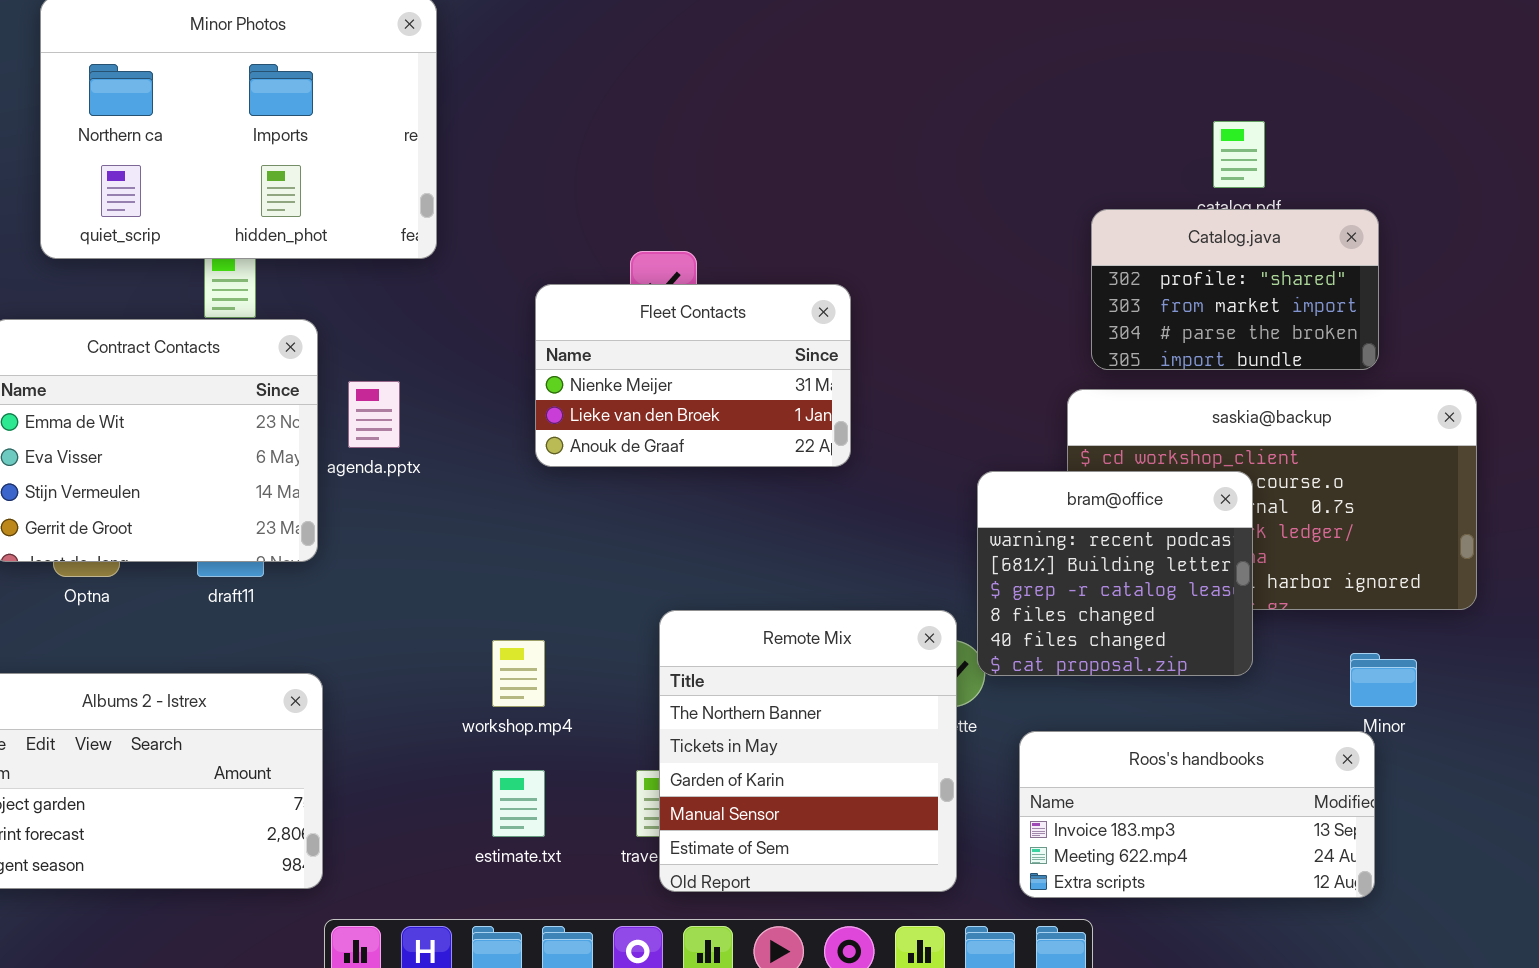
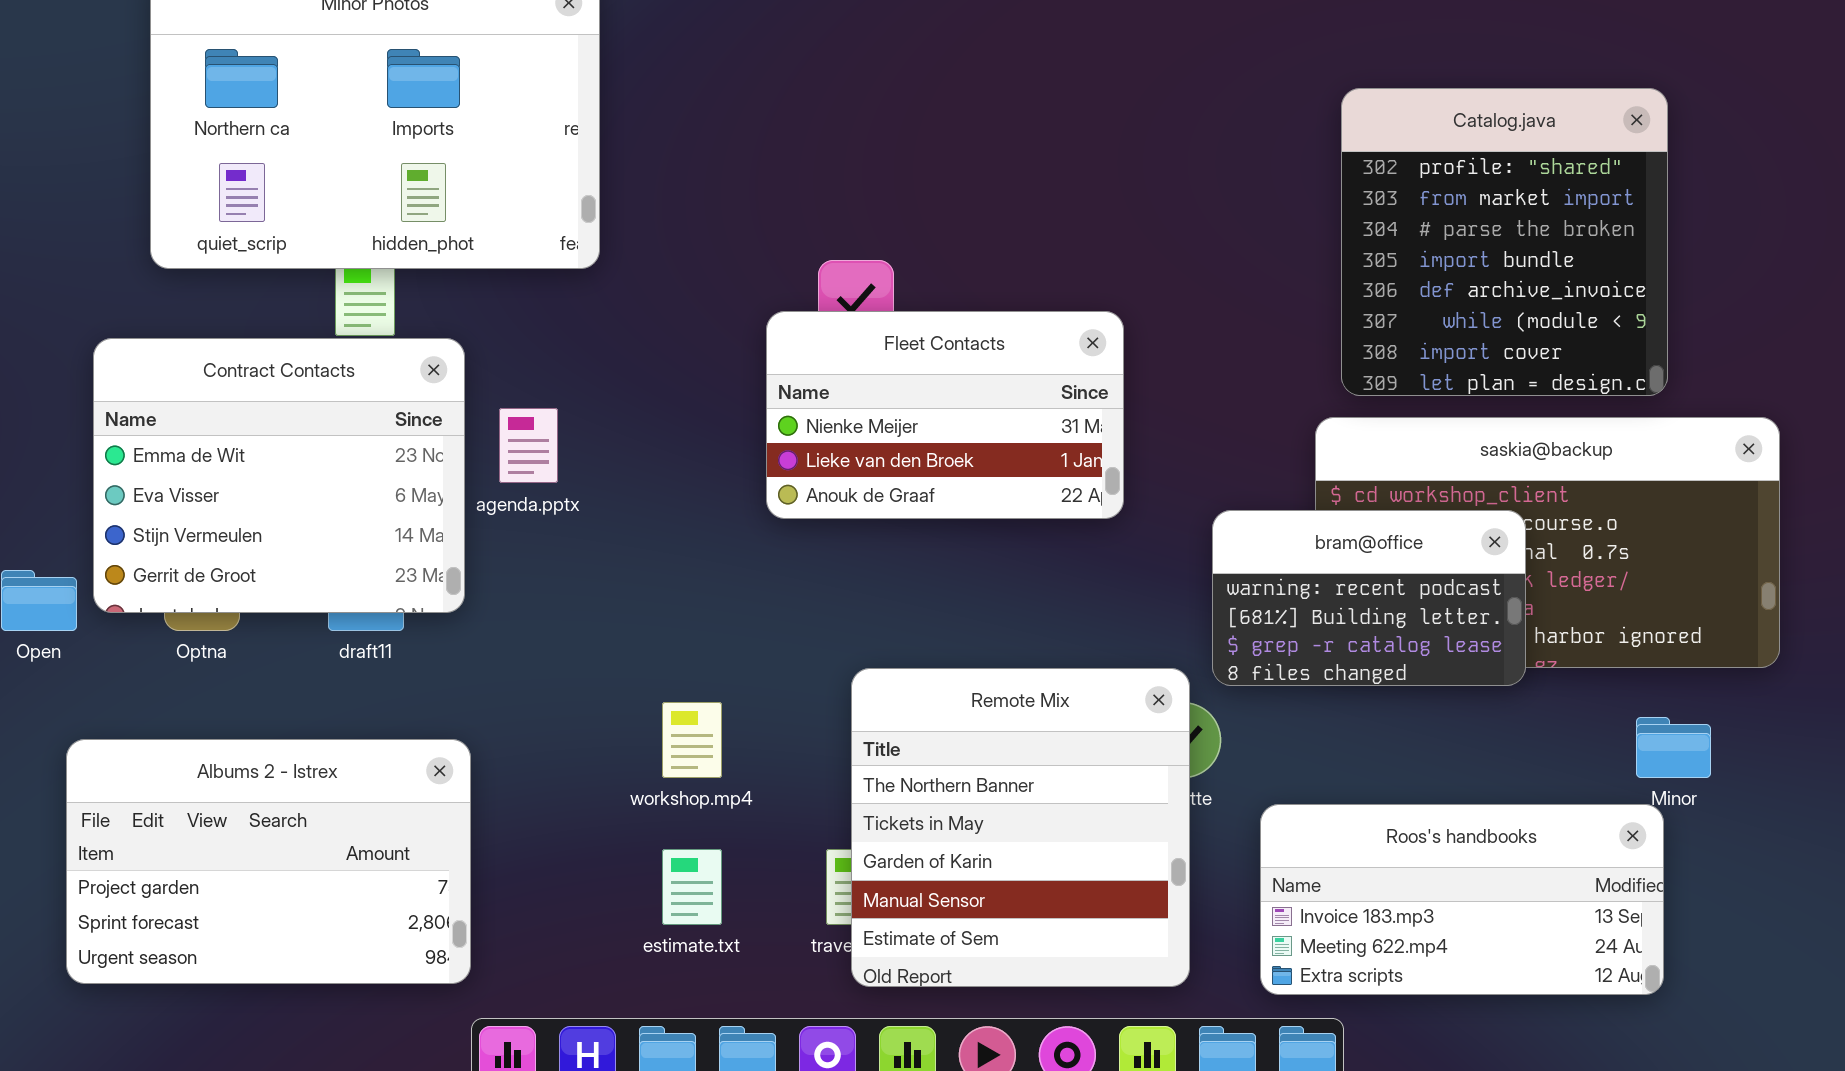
Catalog.java: [1091,209,1379,370] -> [1341,88,1668,396], resized
Fleet Contacts: [535,284,851,467] -> [766,311,1124,519], moved
bram@office: [977,471,1253,676] -> [1212,510,1526,686], resized

